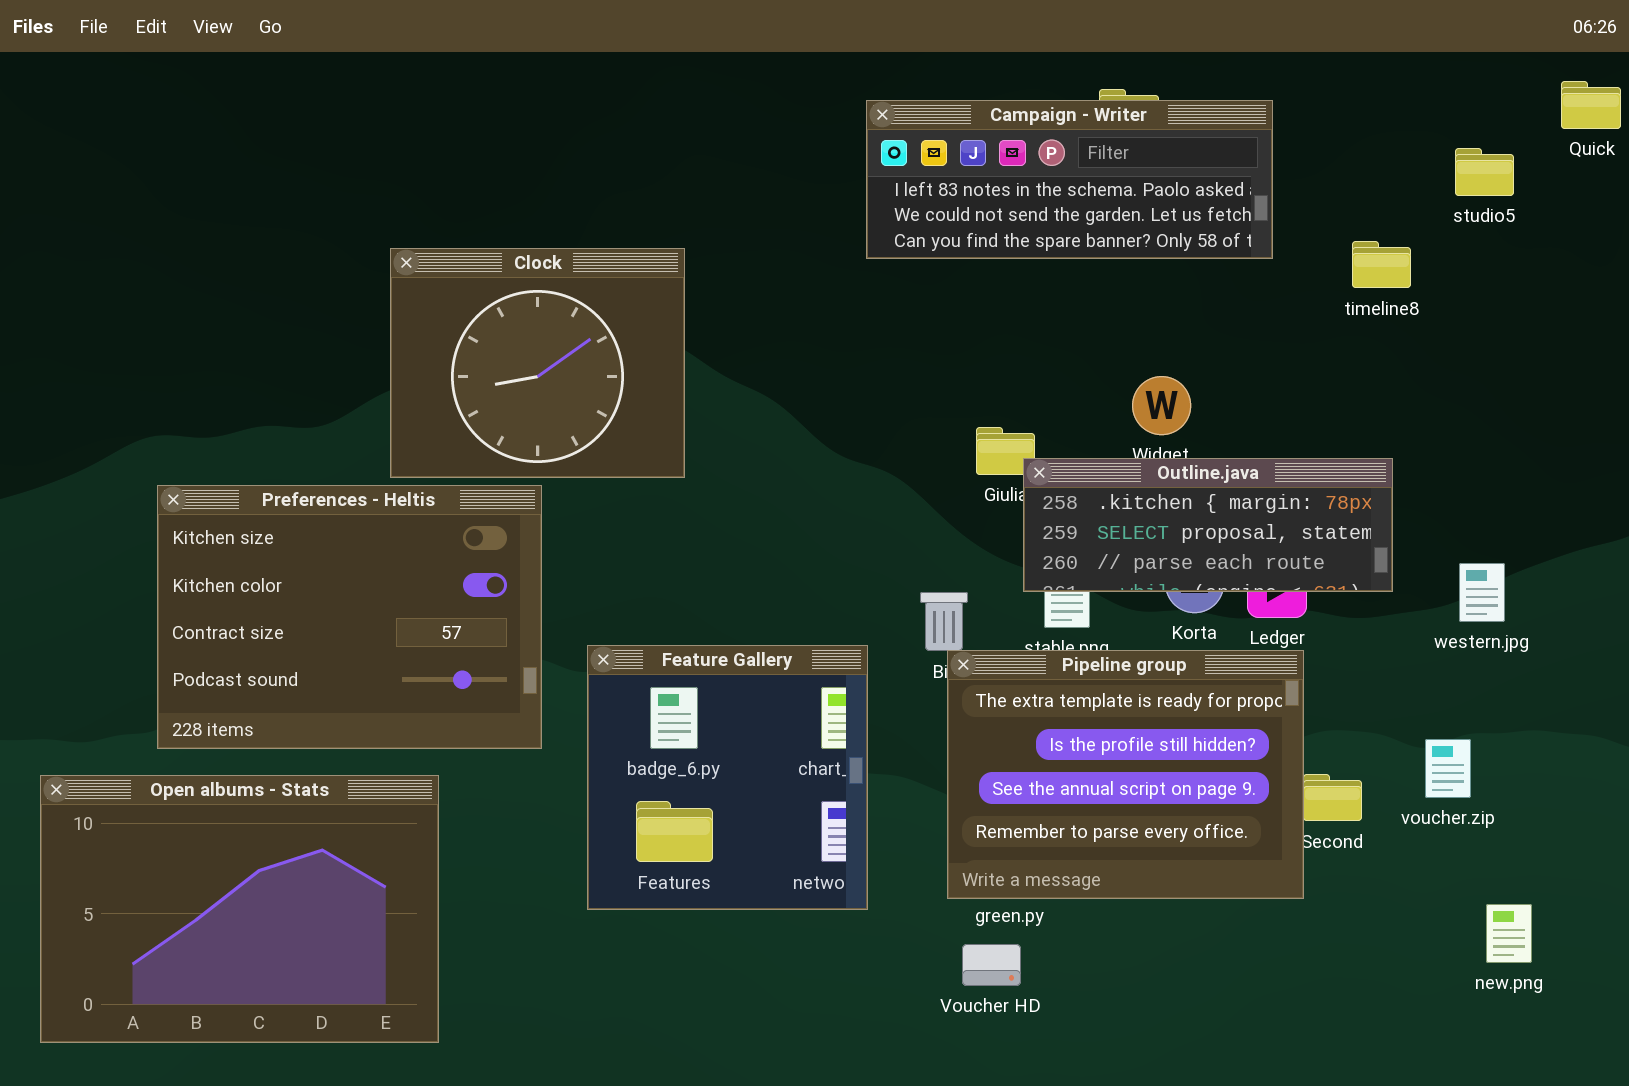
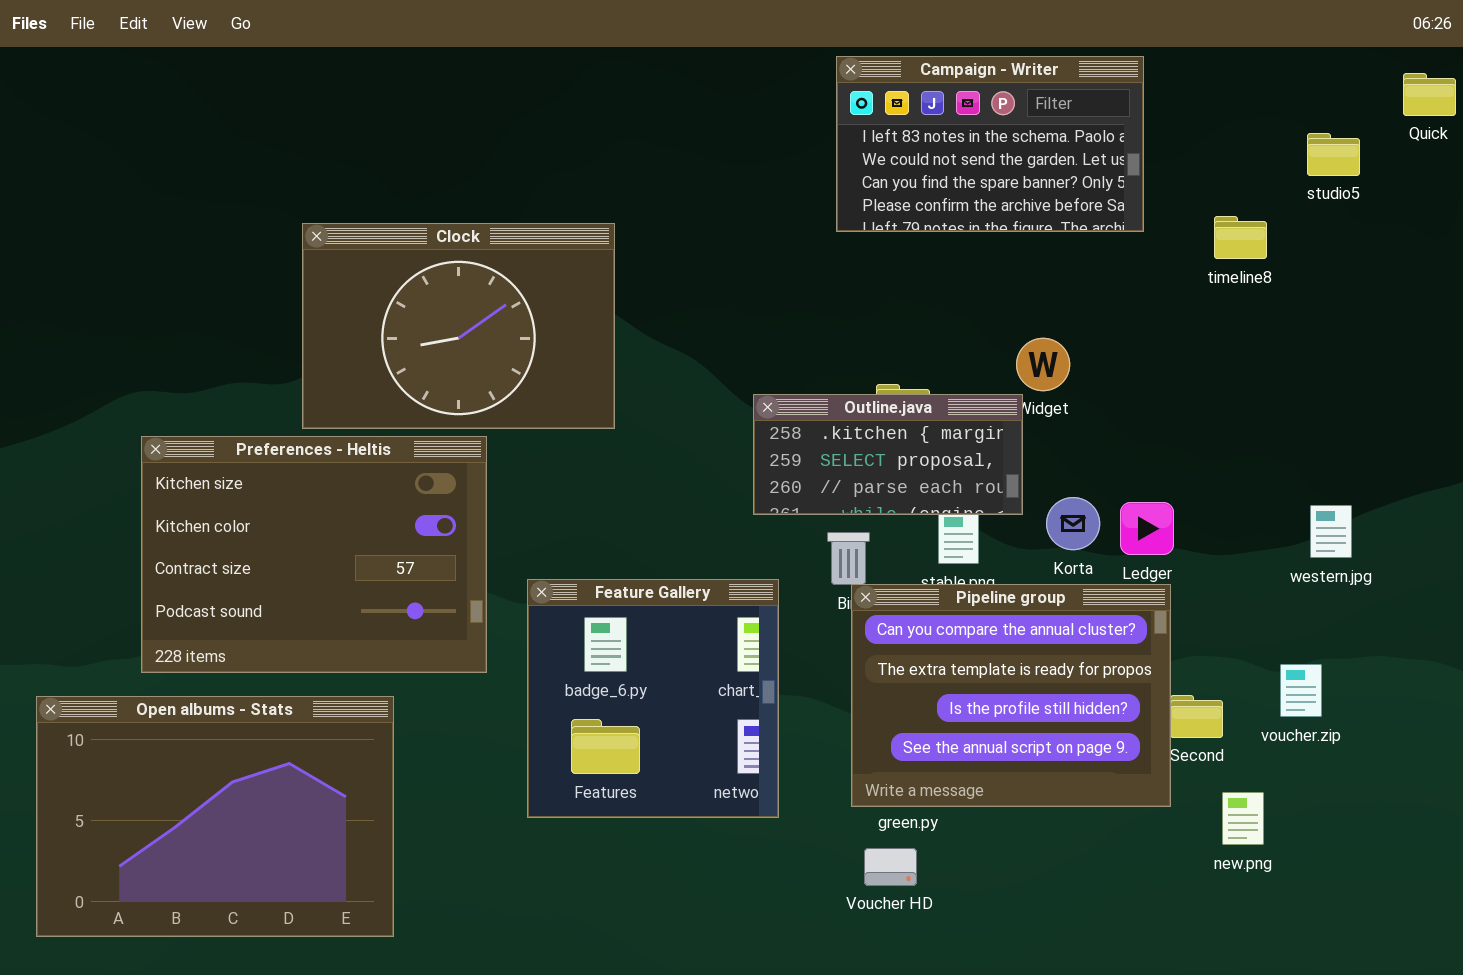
Campaign - Writer: [866,100,1273,259] -> [836,56,1144,232], resized
Clock: [390,248,685,478] -> [302,223,615,429], resized
Outline.java: [1023,458,1393,592] -> [753,394,1023,515], moved, resized
Pipeline group: [947,650,1304,899] -> [851,584,1171,807], scrolled up 1 row
new.png: [1486,904,1532,963] -> [1222,792,1264,845], moved

